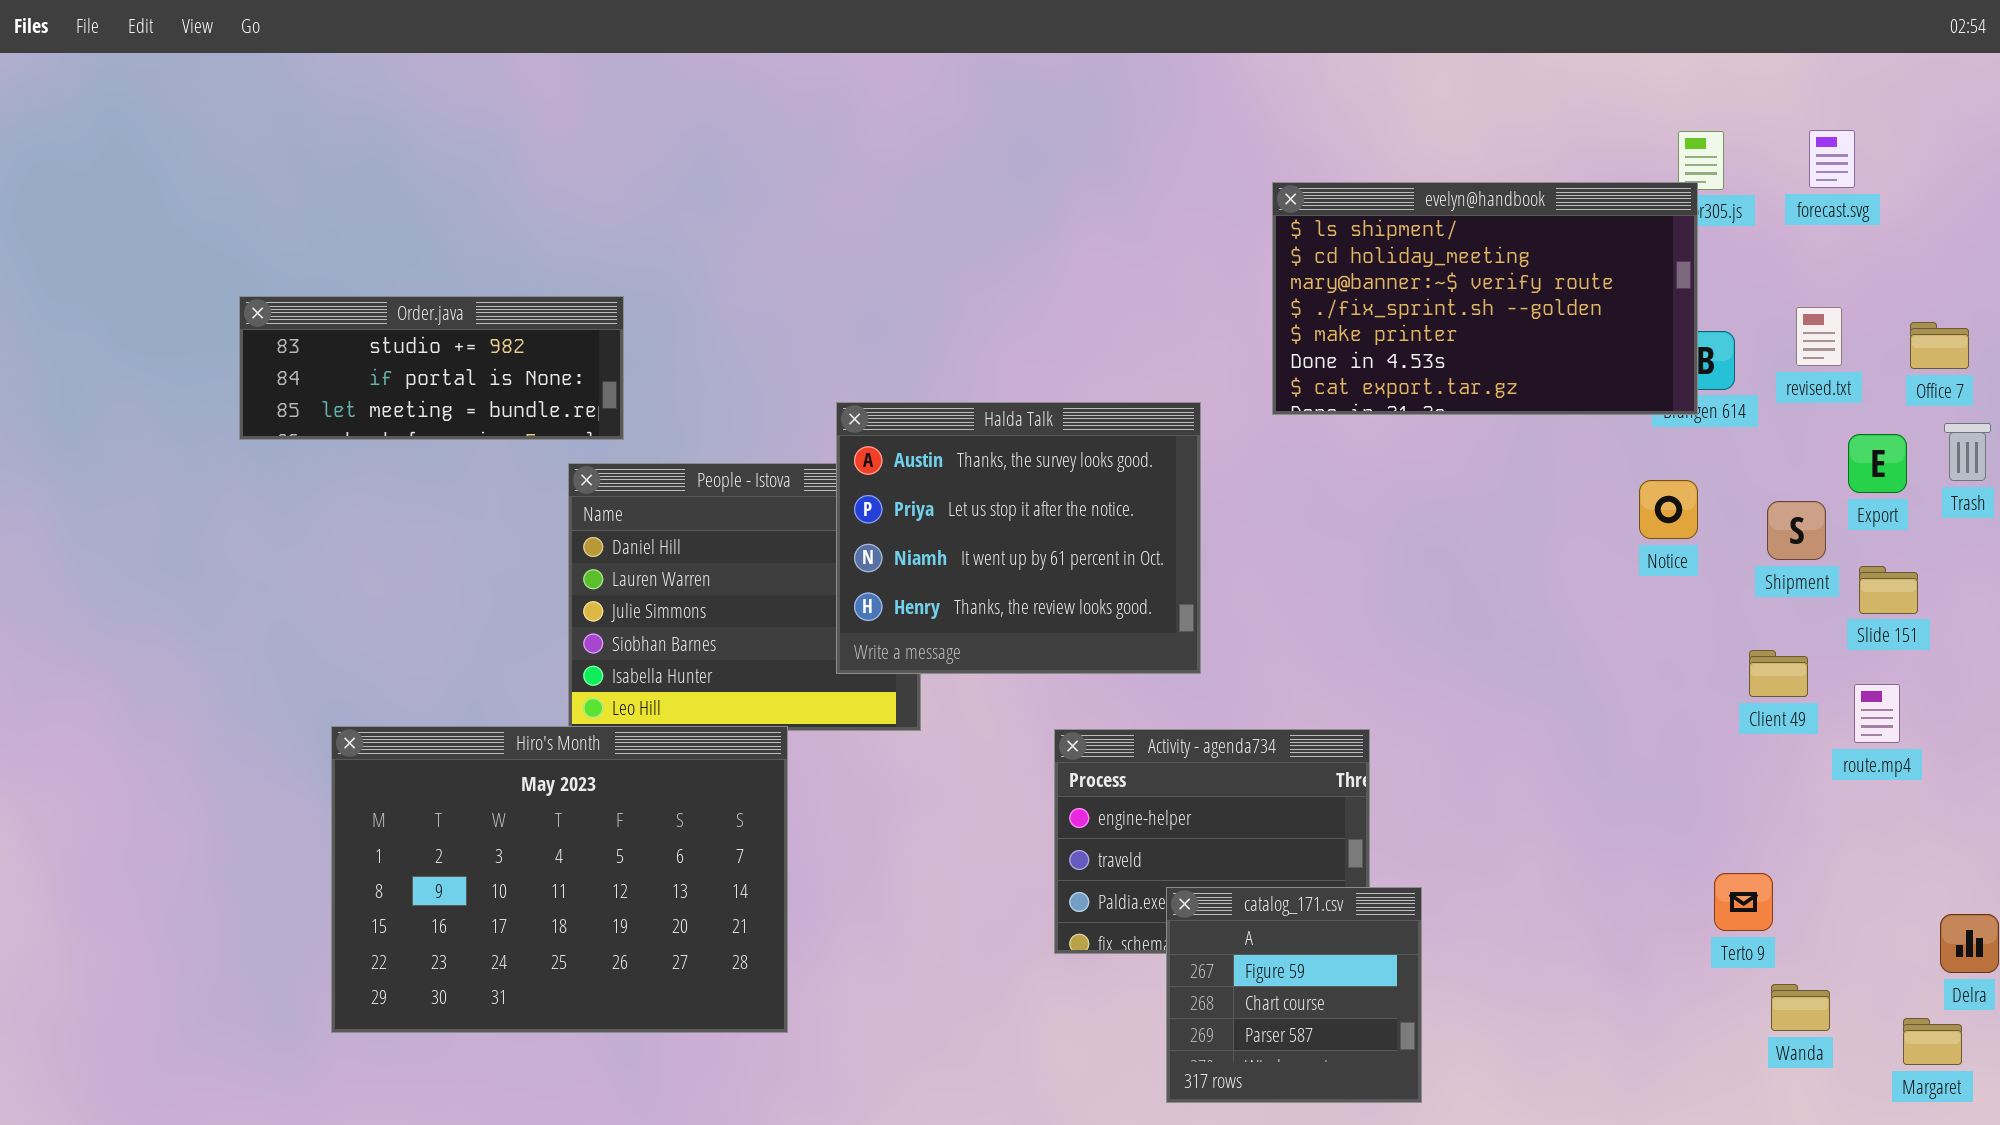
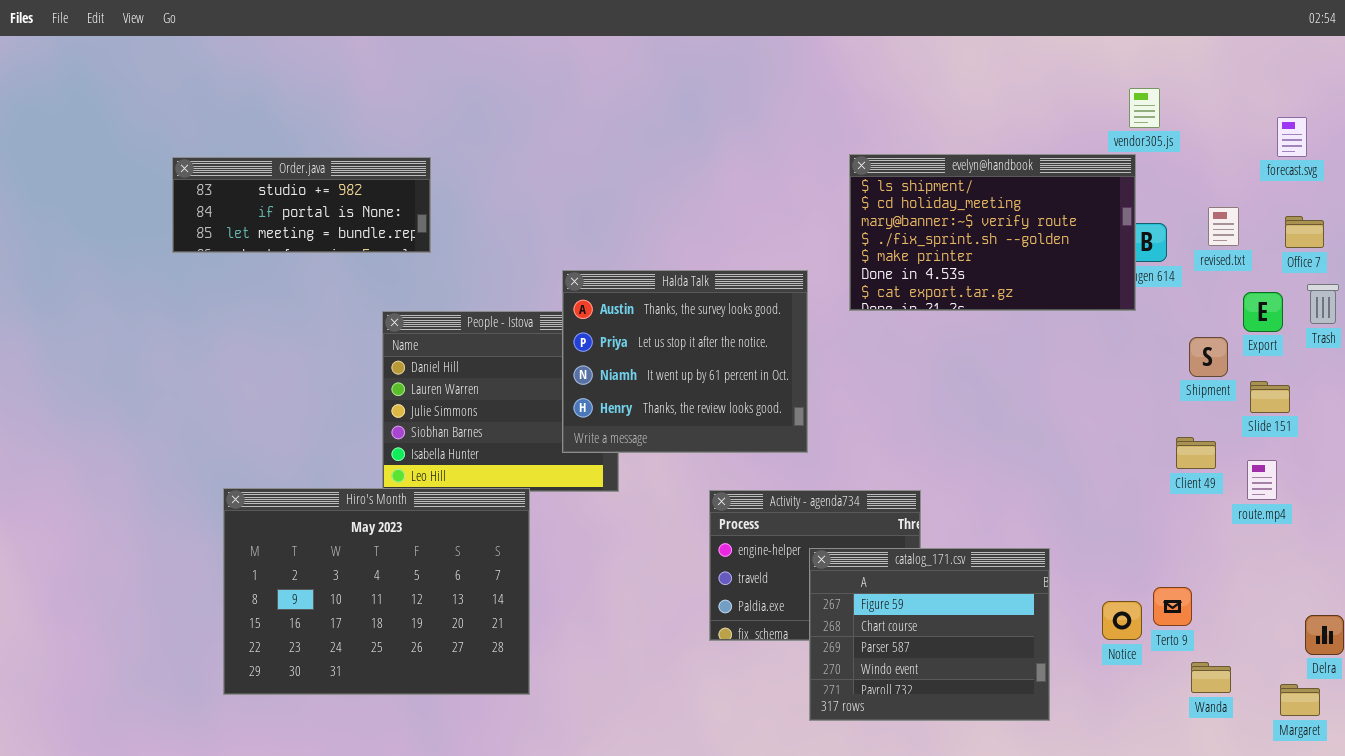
forecast.svg: [1809,130,1855,188] -> [1277,117,1307,157], moved
evelyn@handbook: [1272,182,1698,415] -> [849,154,1136,311], moved
Order.java: [239,296,624,440] -> [172,157,431,253], moved
Notice: [1639,480,1698,539] -> [1102,601,1142,640], moved
catalog_171.csv: [1166,887,1422,1103] -> [809,548,1050,721], moved, resized

